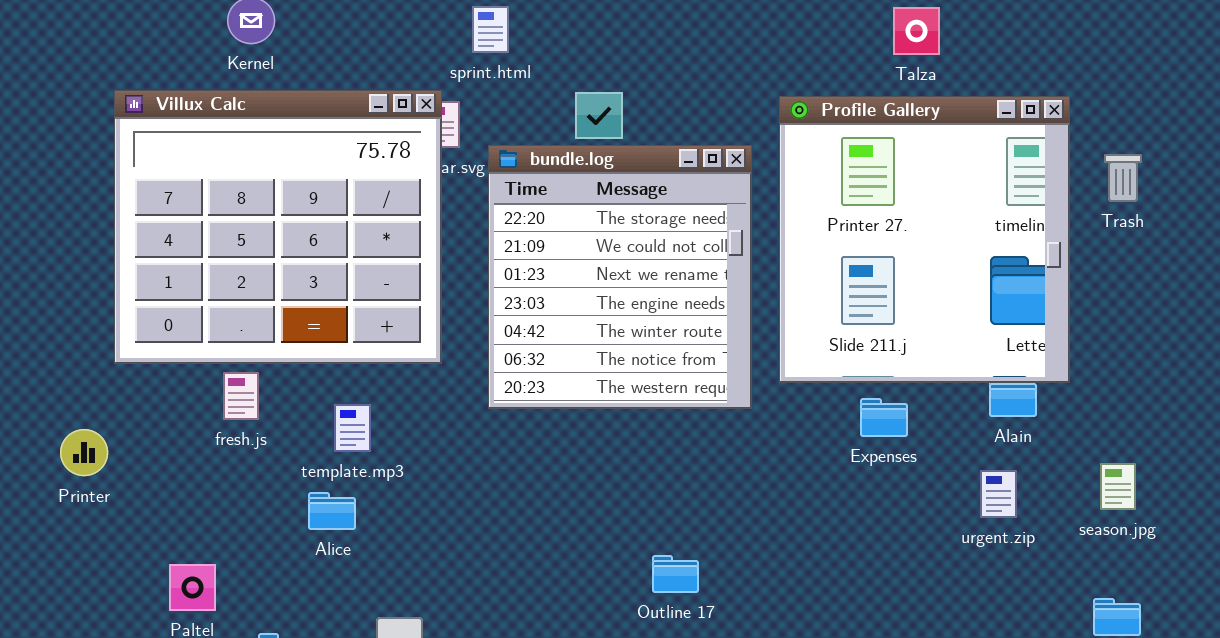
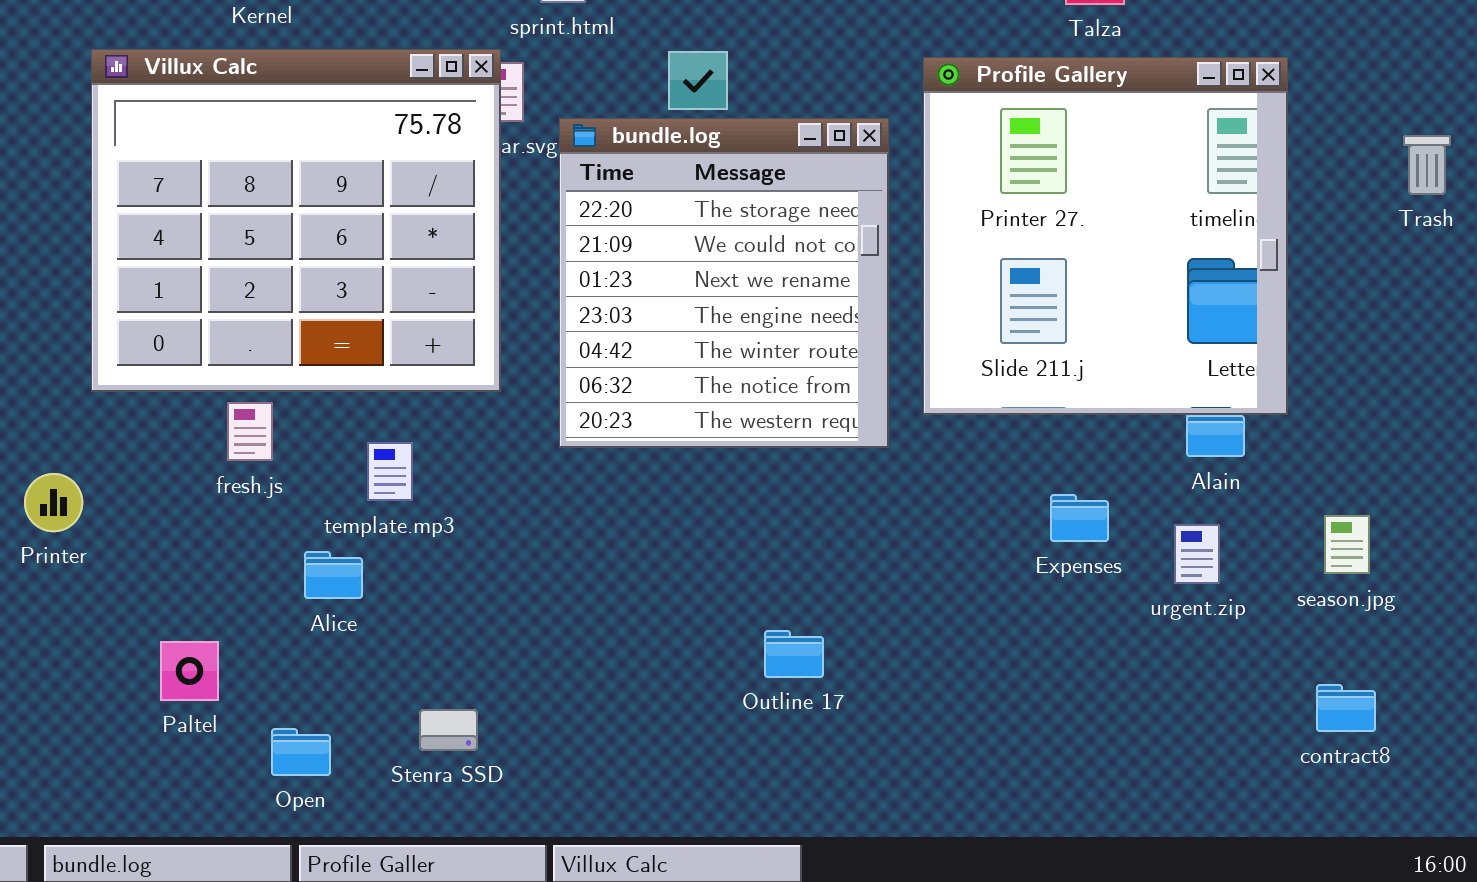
Trash: [1104,154,1142,202] -> [1403,135,1451,195], moved
Expenses: [860,398,908,437] -> [1050,494,1109,542], moved
Alice: [308,492,356,530] -> [304,551,363,599], moved

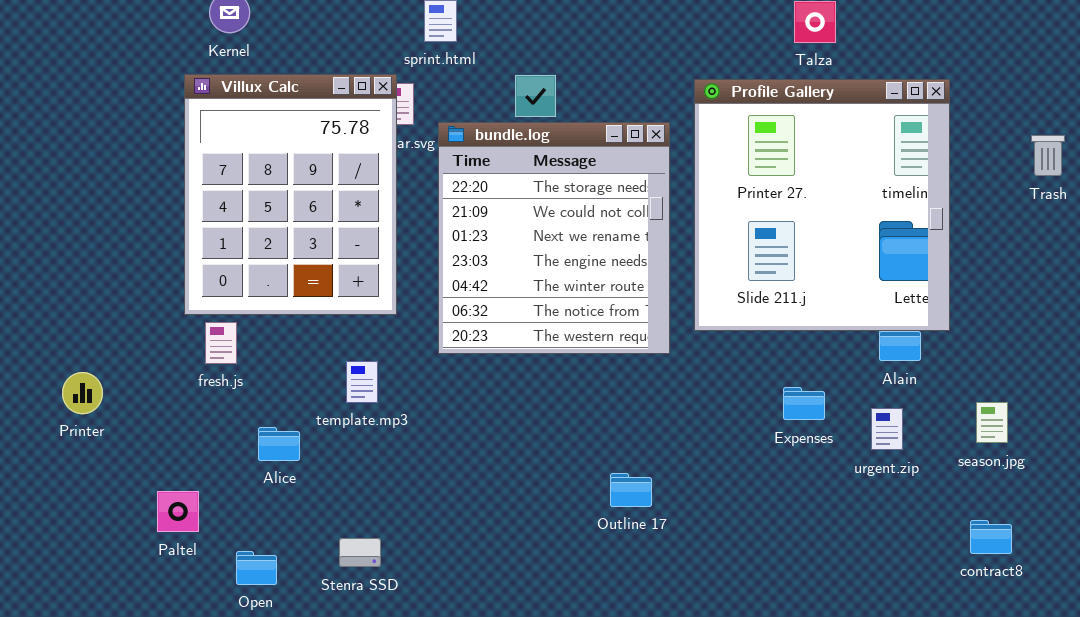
Villux Calc: [91,49,501,392] -> [184,74,397,315], resized
template.mp3: [367,442,413,501] -> [346,361,378,403], moved
Outline 17: [764,630,824,678] -> [610,473,652,507], moved

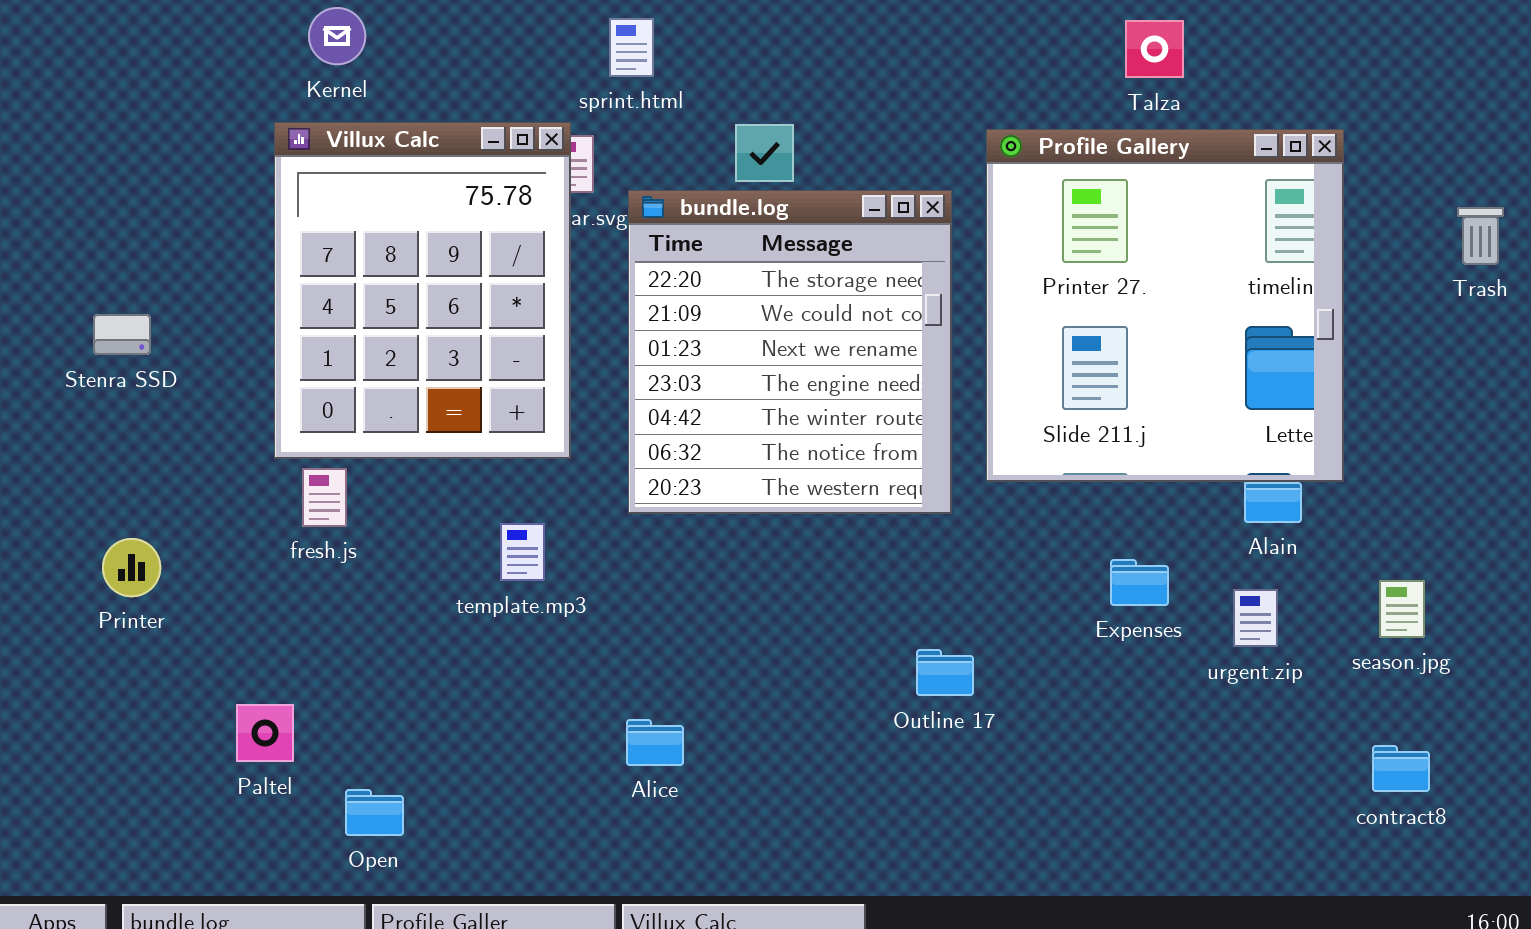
Alice: [258,427,300,461] -> [626,719,684,766], moved
Outline 17: [610,473,652,507] -> [916,649,974,696], moved
Stenra SSD: [339,538,381,567] -> [93,314,151,355], moved

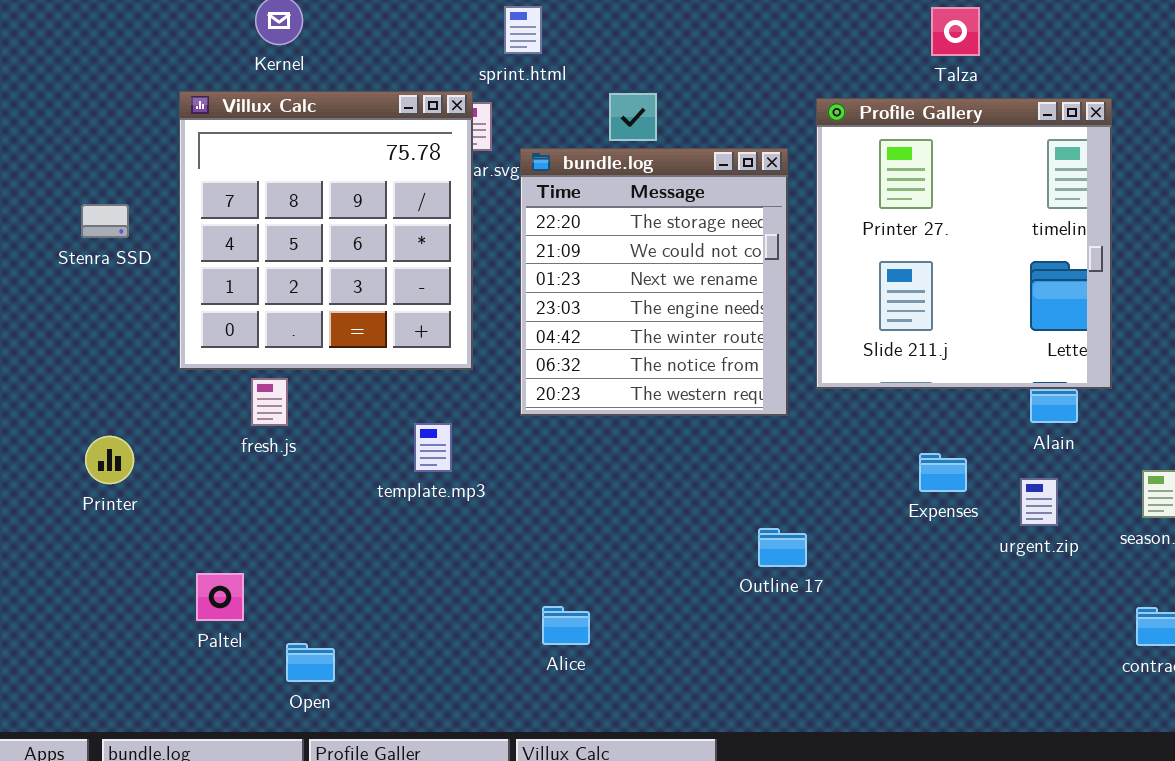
Villux Calc: [274,122,571,459] -> [179,91,473,370], resized
Stenra SSD: [93,314,151,355] -> [81,204,129,238], moved
Alice: [626,719,684,766] -> [542,606,590,645], moved

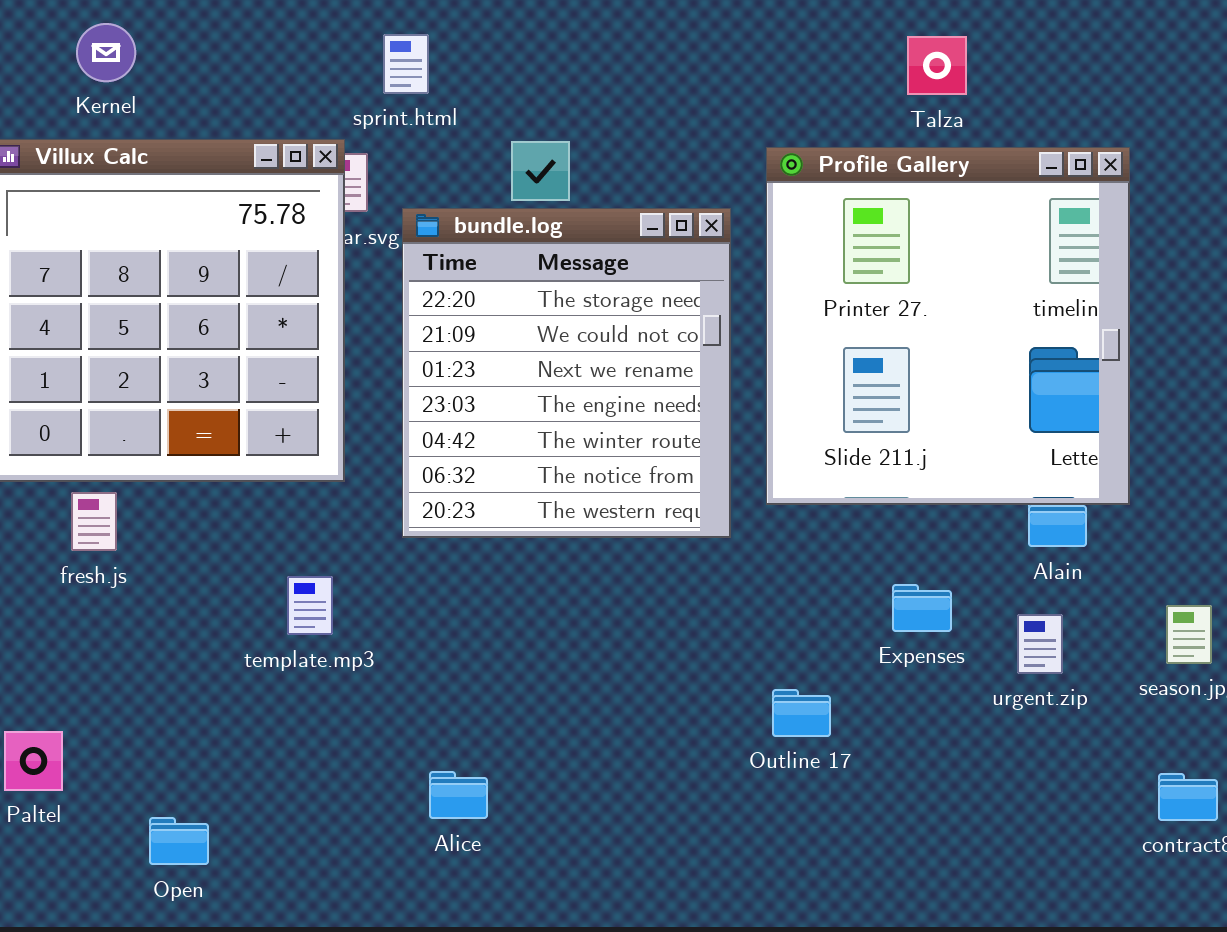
template.mp3: [414,423,452,472] -> [287,576,333,635], moved
Outline 17: [758,528,807,567] -> [772,689,831,737], moved
Open: [286,643,335,682] -> [149,817,209,865], moved

